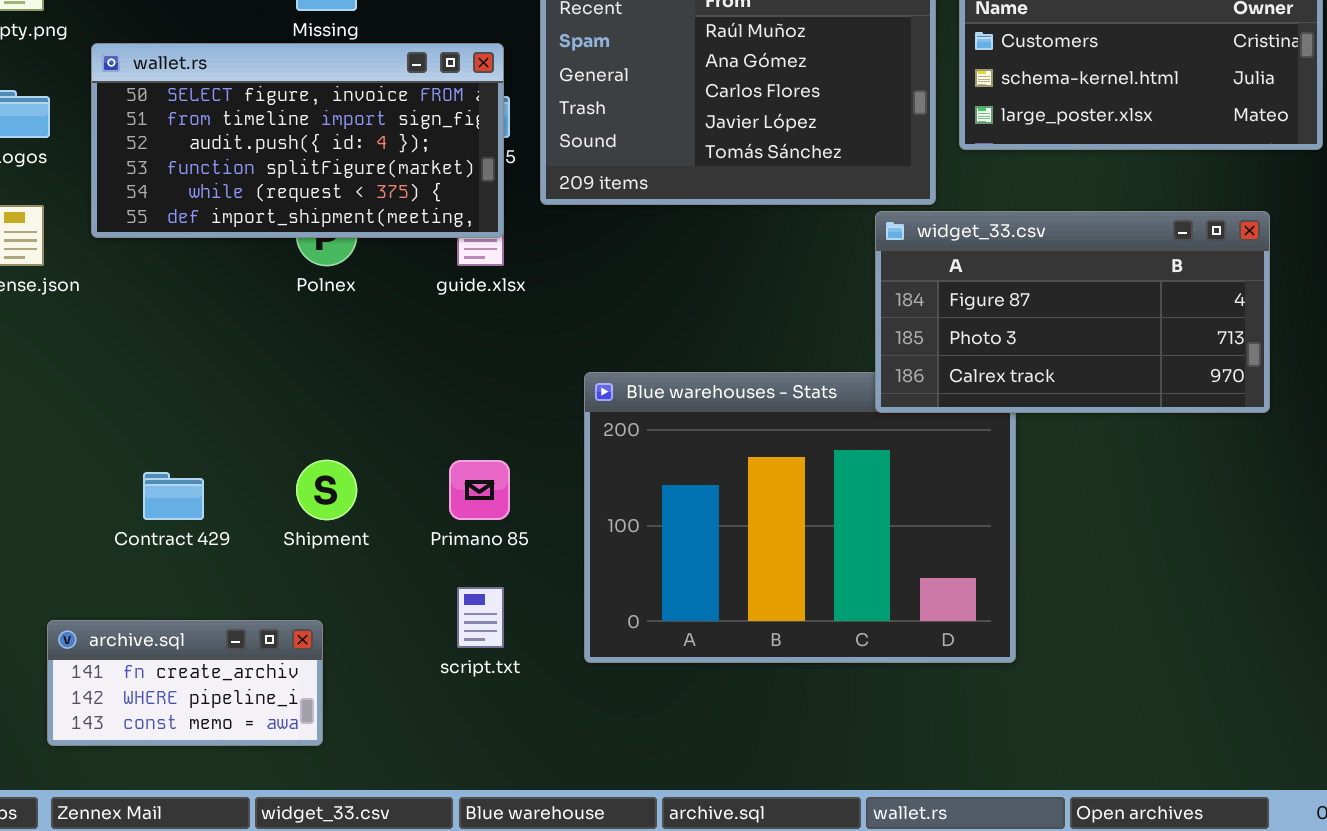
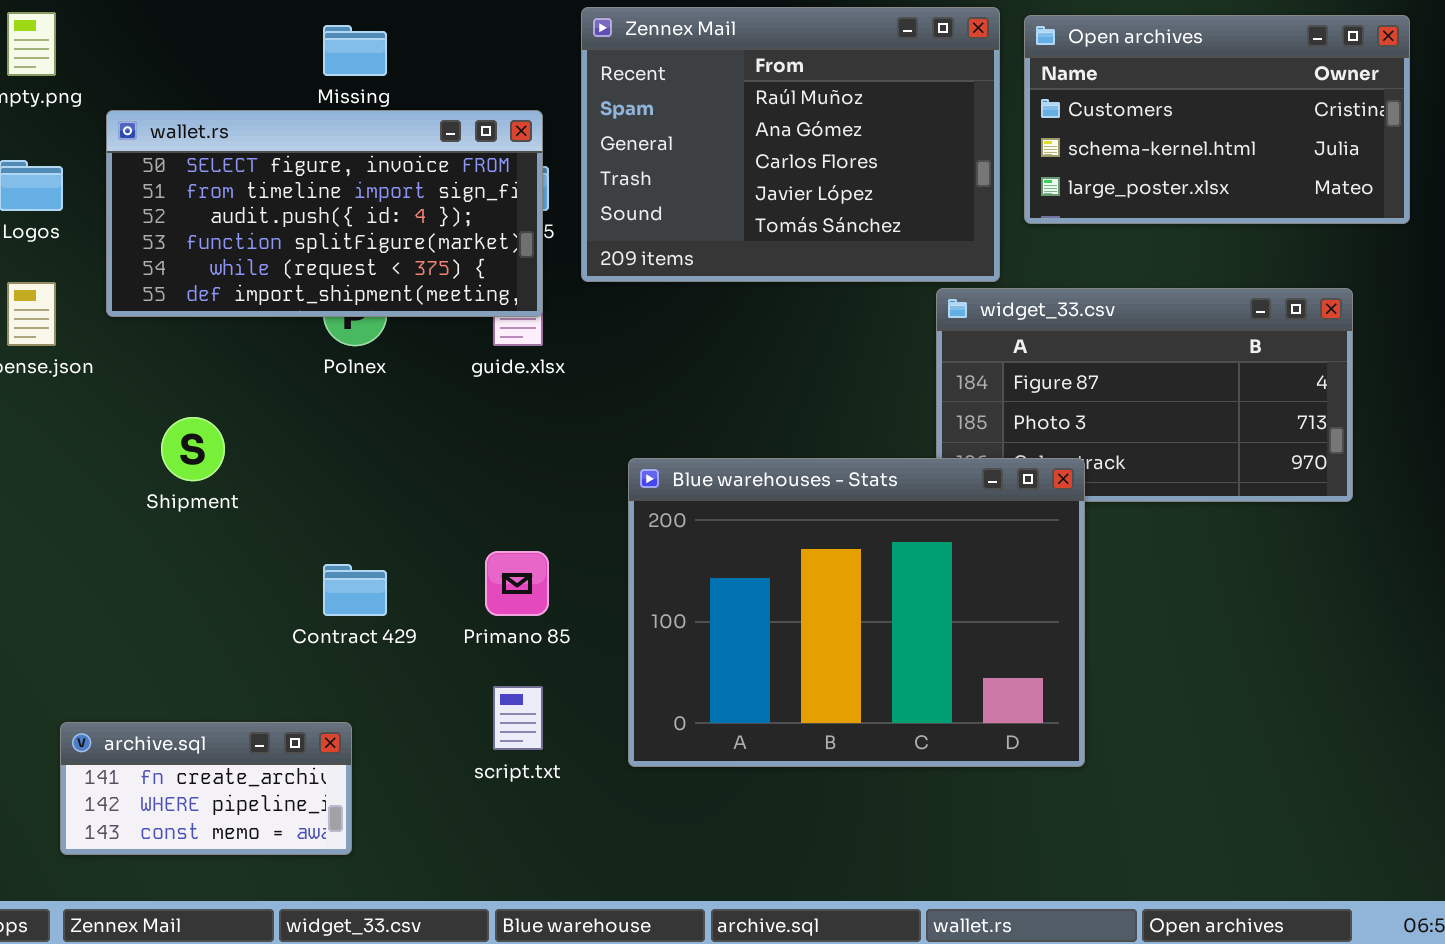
Blue warehouses - Stats: [584,372,1016,663] -> [628,458,1085,767], raised
Shipment: [296,460,357,520] -> [161,417,225,481], moved
Contract 429: [143,472,204,520] -> [323,564,387,616], moved

